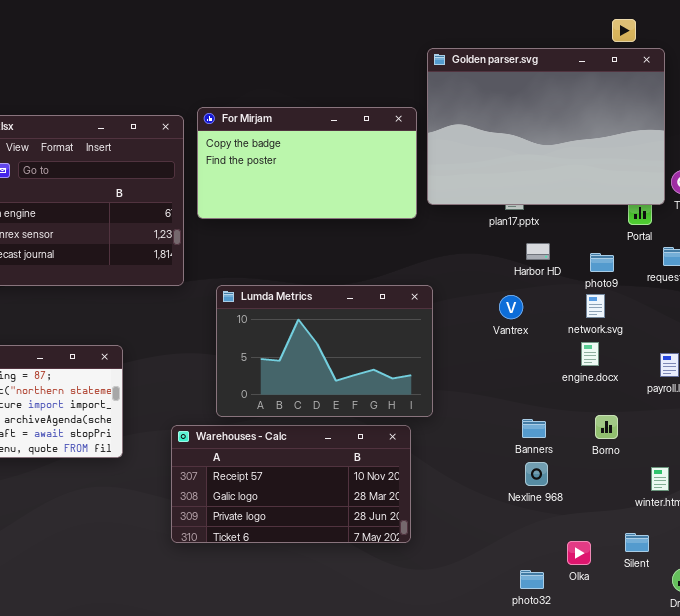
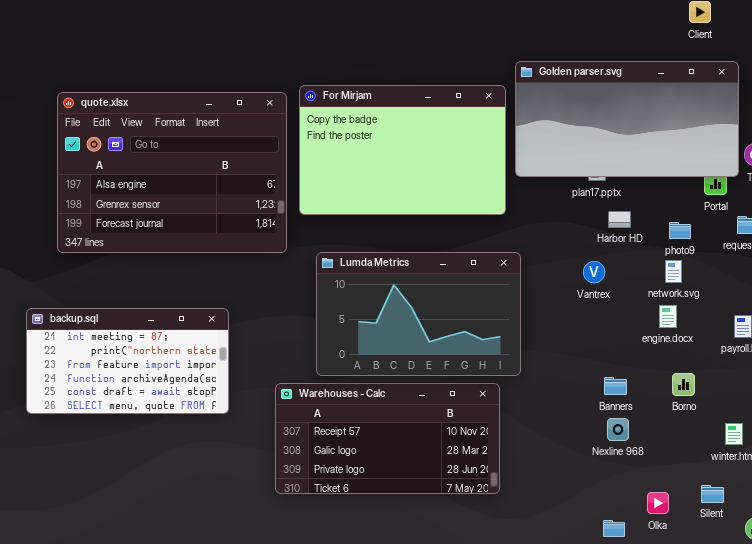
Golden parser.svg: [427,48,665,205] -> [515,61,739,177], resized
For Mirjam: [197,107,417,219] -> [299,85,506,215], resized

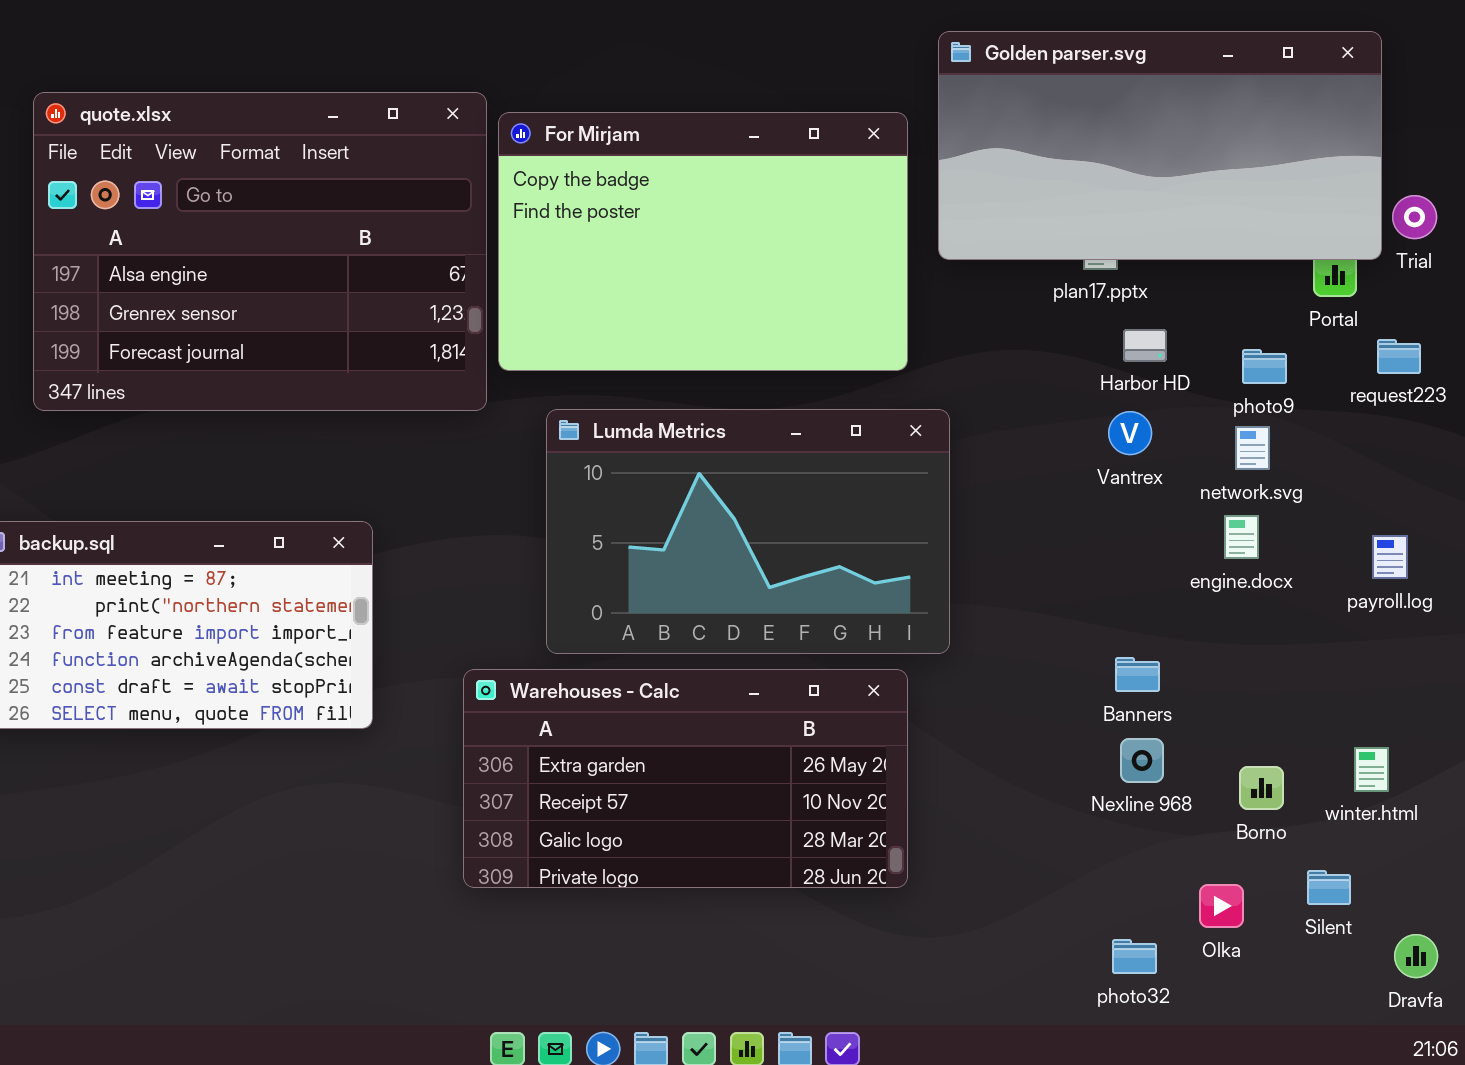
For Mirjam: [299,85,506,215] -> [498,112,908,371], moved
Vantrex: [583,261,605,283] -> [1108,411,1152,455], moved
Borno: [672,373,695,396] -> [1239,766,1284,810], moved
Warehouses - Calc: [275,383,500,494] -> [463,669,908,888], scrolled up 1 row

